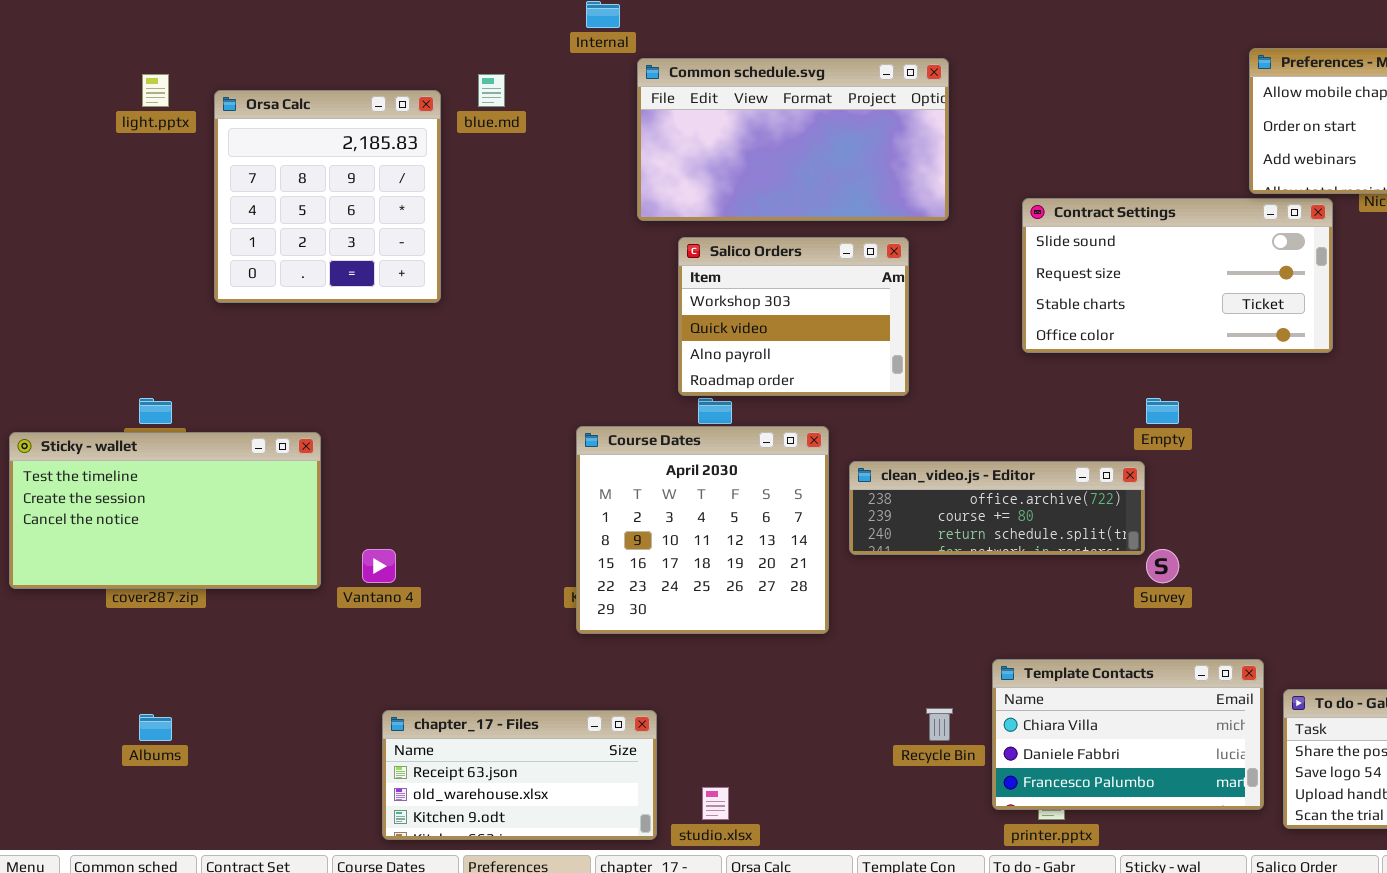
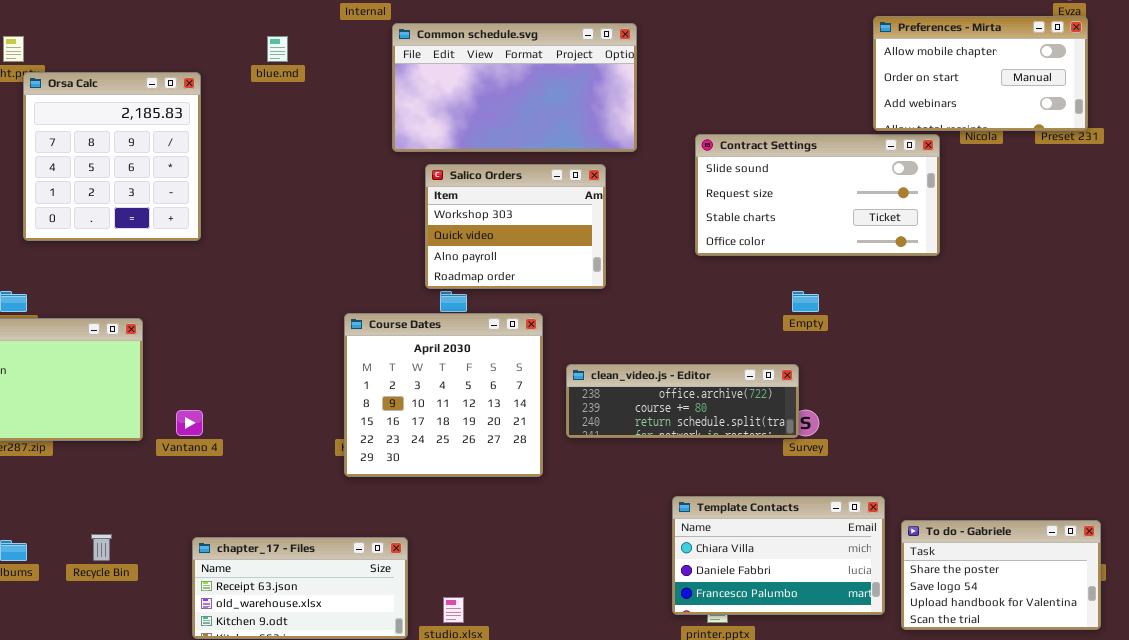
Orsa Calc: [214,90,441,303] -> [23,72,201,241], moved
clean_video.js - Editor: [849,461,1145,555] -> [566,364,799,438], moved
Recycle Bin: [926,708,953,741] -> [91,534,112,561], moved

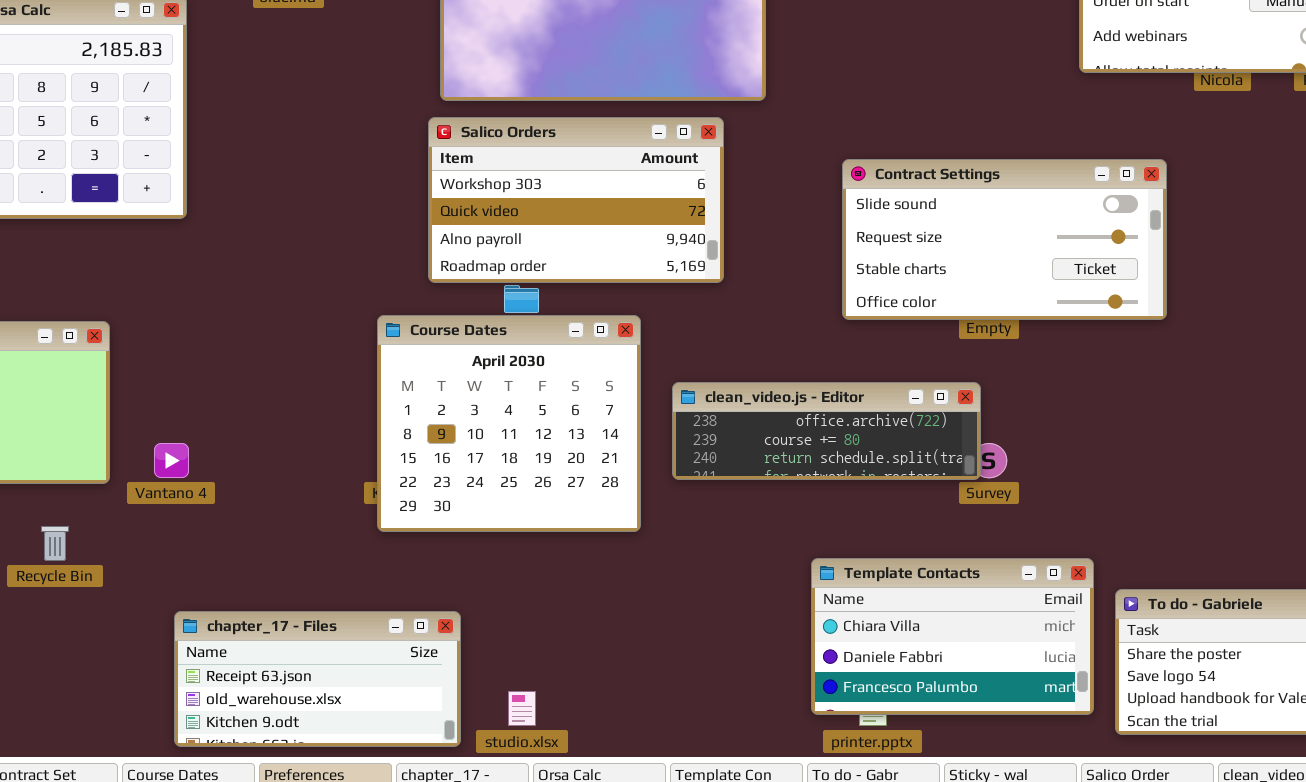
Contract Settings: [695,134,940,256] -> [842,159,1167,320], moved
Salico Orders: [425,164,606,289] -> [428,117,724,283], resized
Recycle Bin: [91,534,112,561] -> [41,526,69,561], moved

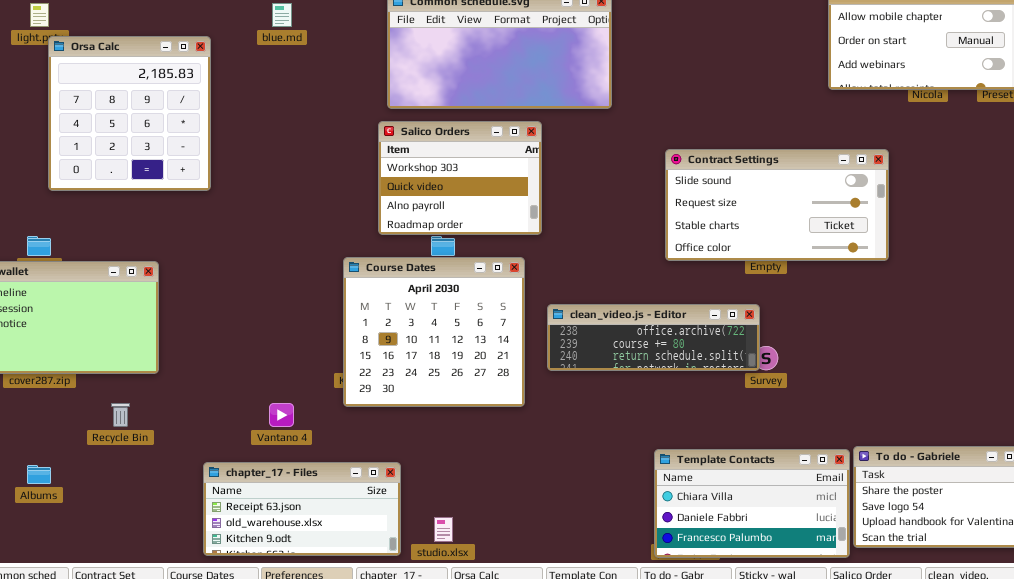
Salico Orders: [428,117,724,283] -> [378,121,542,235], resized
Vantano 4: [154,443,189,478] -> [269,403,294,427], moved
Template Contacts: [811,558,1094,715] -> [654,449,850,558], moved

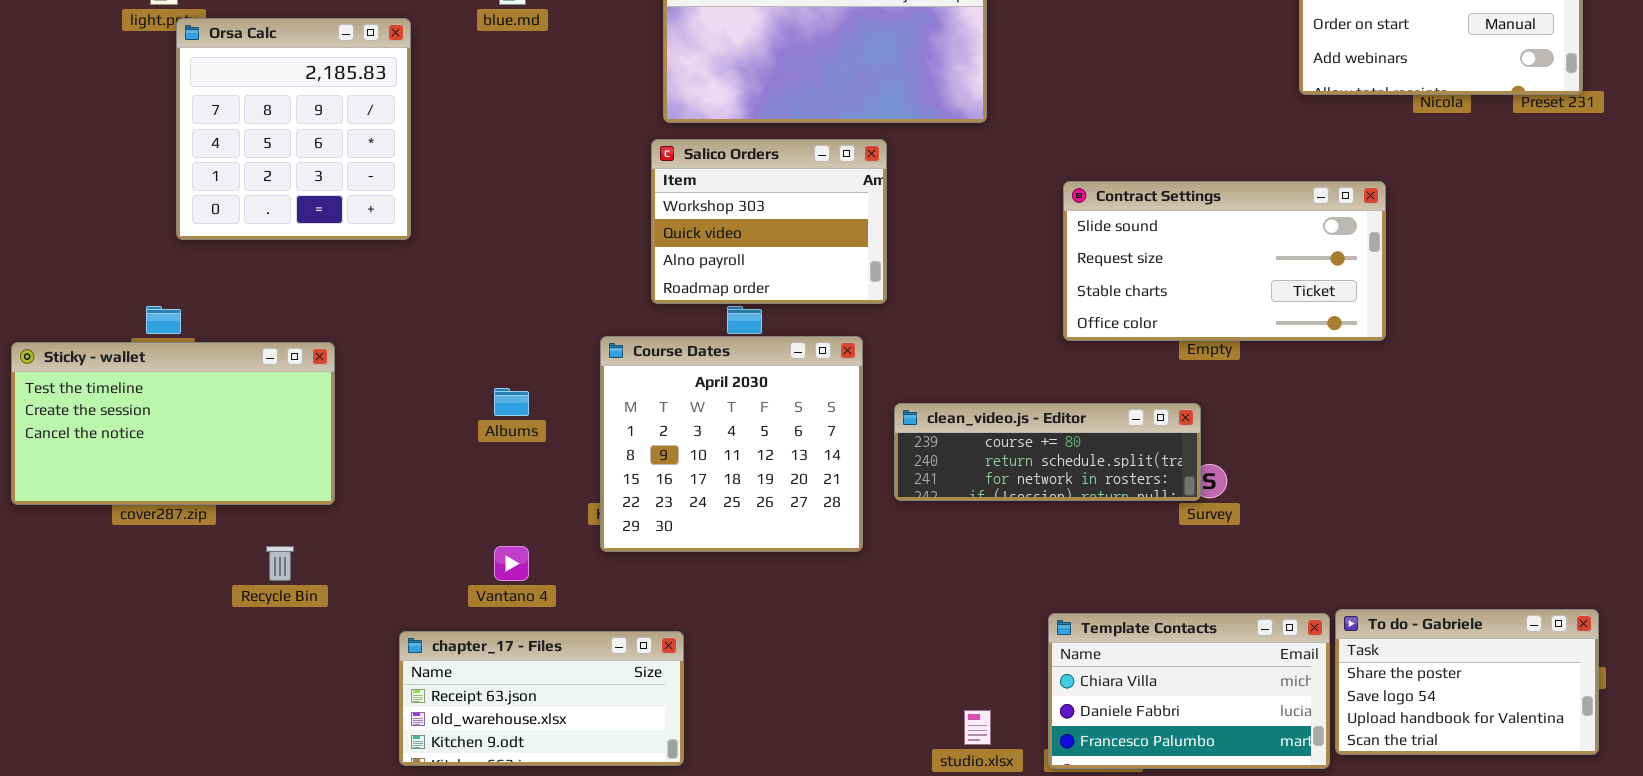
clean_video.js - Editor: [547,304,760,371] -> [894,403,1201,501], scrolled down 1 row
Albums: [27,465,51,484] -> [494,388,529,416], moved
studio.xlsx: [434,517,453,542] -> [964,710,991,745], moved

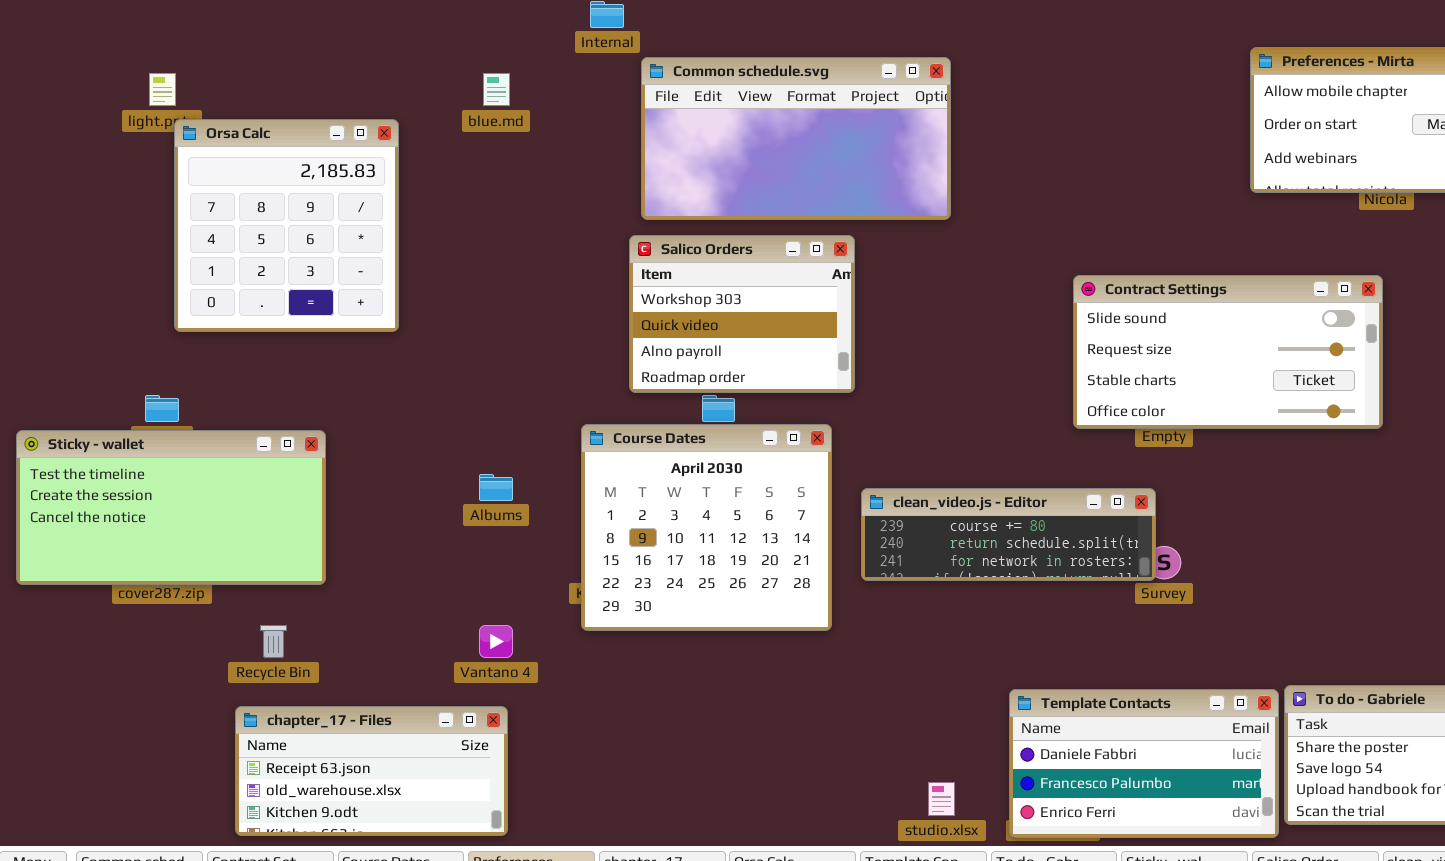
Contract Settings: [1063,181,1386,341] -> [1073,275,1383,429], moved
Template Contacts: [1048,613,1330,769] -> [1009,689,1279,838], scrolled down 1 row
chapter_17 - Files: [399,631,684,766] -> [235,706,508,836], moved

